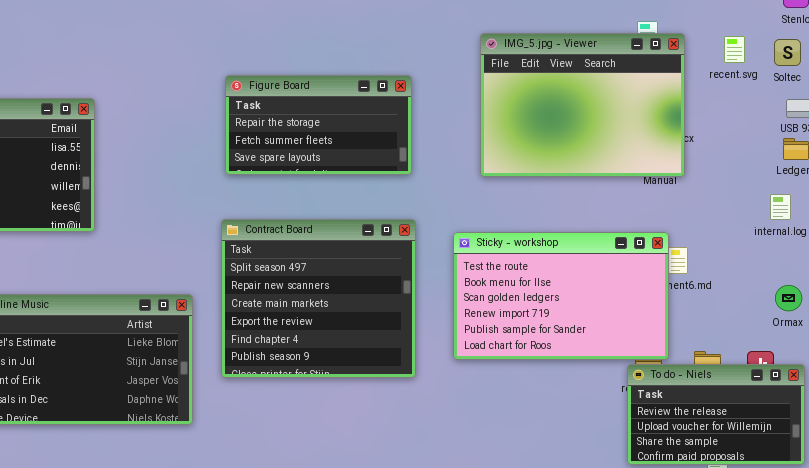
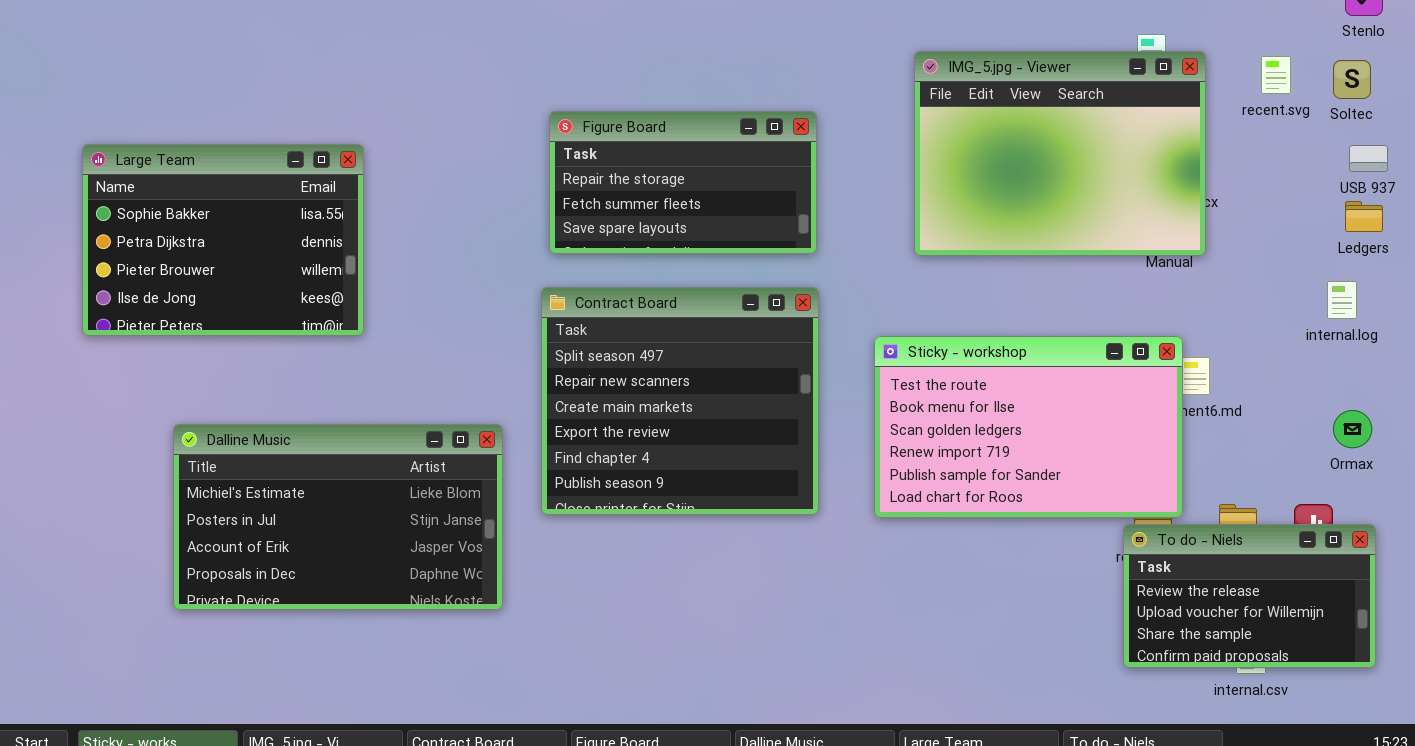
Contract Board: [221,219,416,378] -> [541,287,819,515], moved

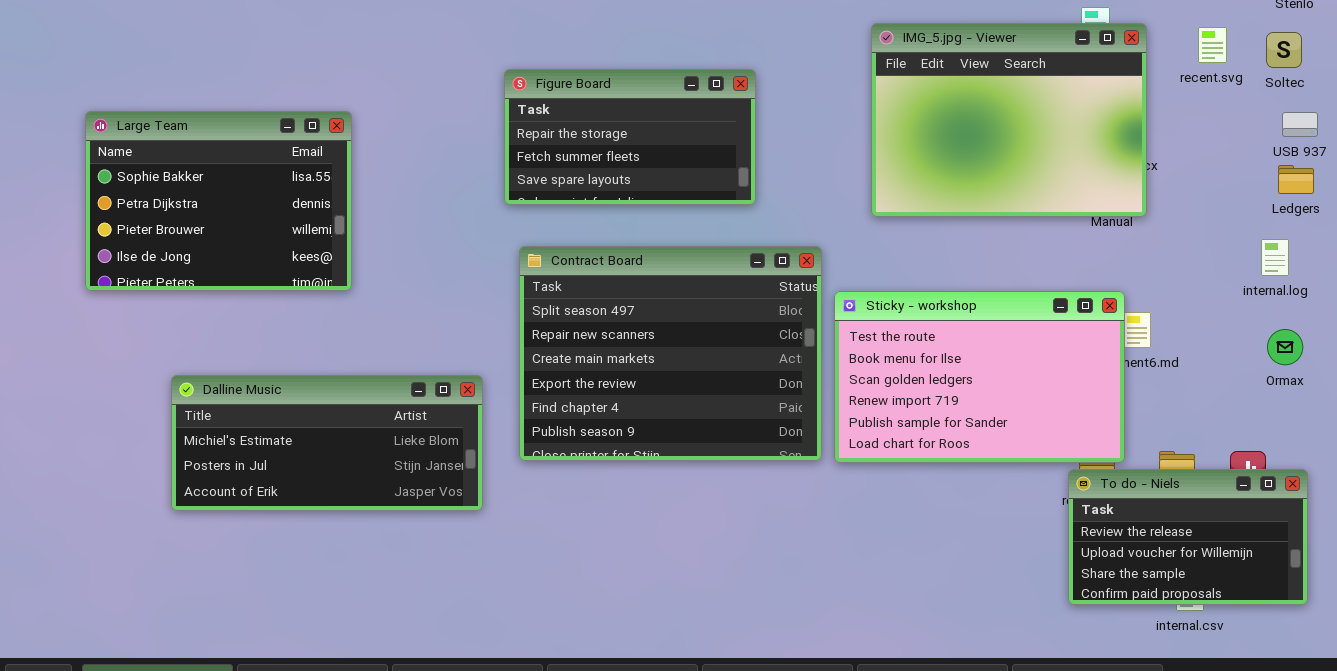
Figure Board: [549,111,817,254] -> [504,69,756,205], moved
Contract Board: [541,287,819,515] -> [519,246,822,461], resized
Ormax: [1333,410,1372,448] -> [1267,329,1303,365], moved
Dalline Music: [173,424,503,610] -> [171,375,483,511], resized

